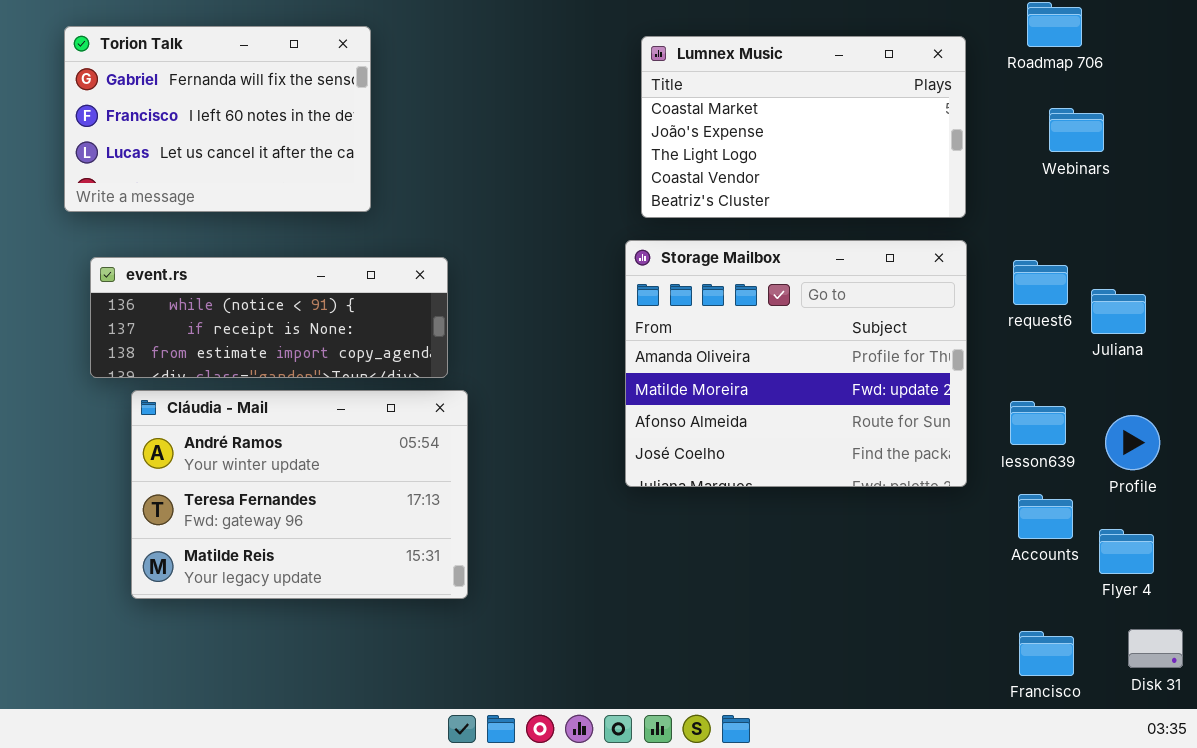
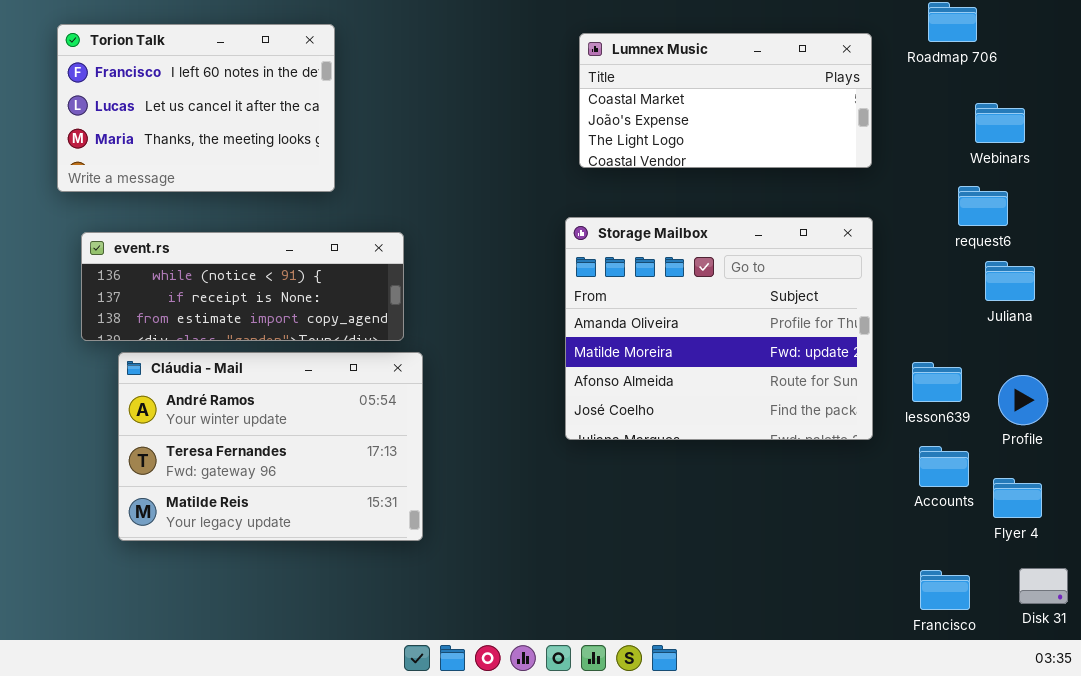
Torion Talk: [64,26,371,212] -> [57,24,335,192], scrolled down 1 row
Lumnex Music: [641,36,966,218] -> [579,33,872,168], resized
Webinars: [1049,108,1104,152] -> [975,103,1025,143], moved
request6: [1013,260,1068,305] -> [958,186,1008,226], moved

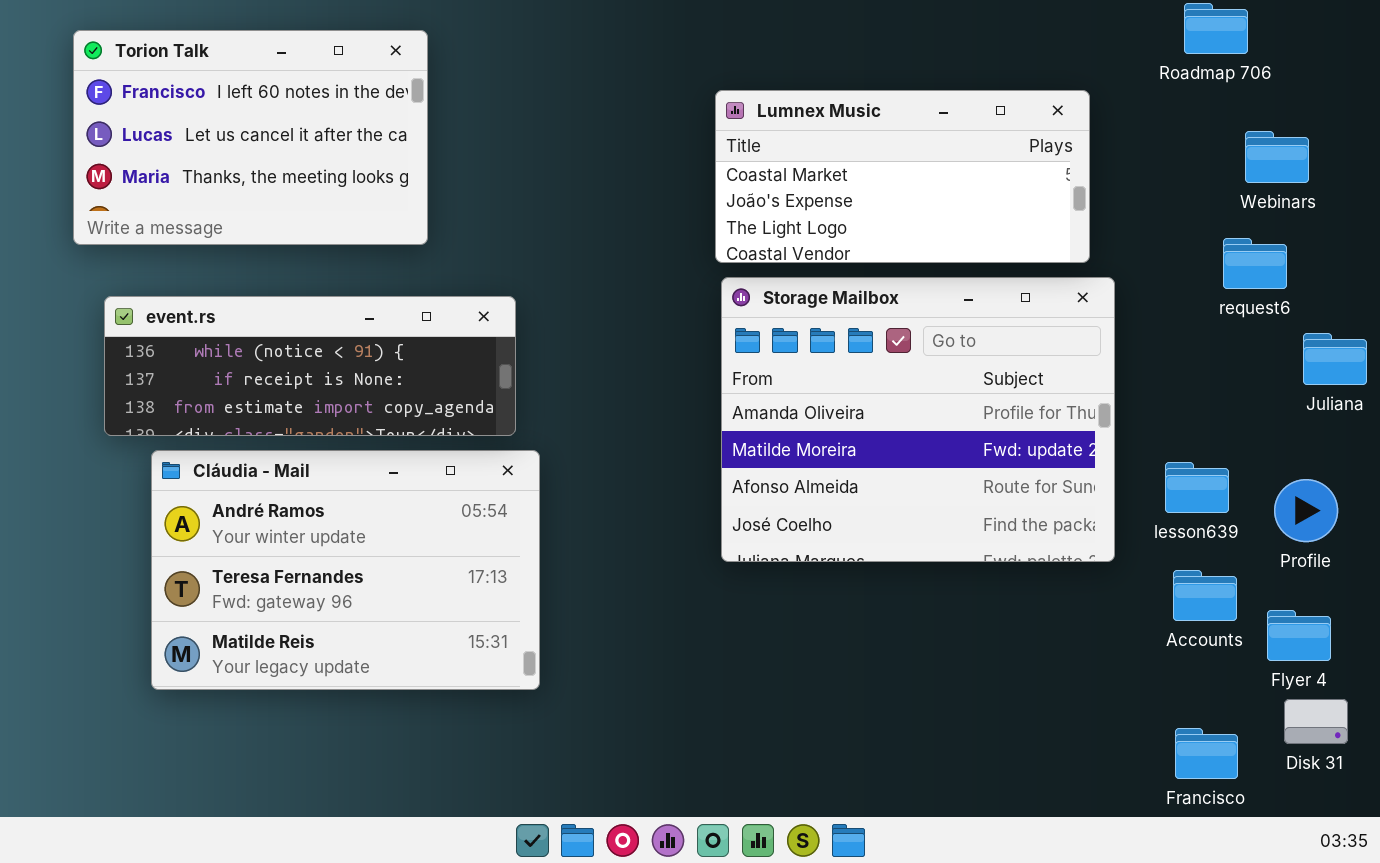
Lumnex Music: [579,33,872,168] -> [715,90,1090,263], moved
Juliana: [985,261,1035,301] -> [1303,333,1367,385], moved
Disk 31: [1019,568,1068,604] -> [1284,699,1348,744], moved

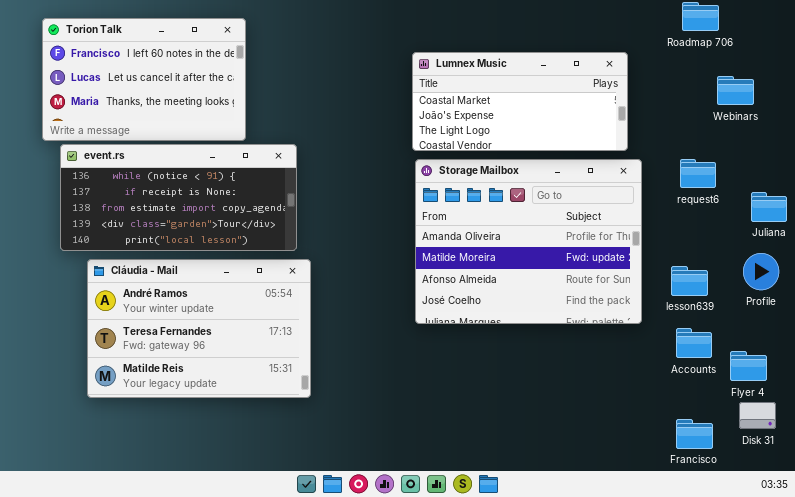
request6: [1223,238,1287,289] -> [680,159,716,188], moved
event.rs: [104,296,516,436] -> [60,144,297,251], resized
Profile: [1274,479,1338,542] -> [743,253,779,290], moved

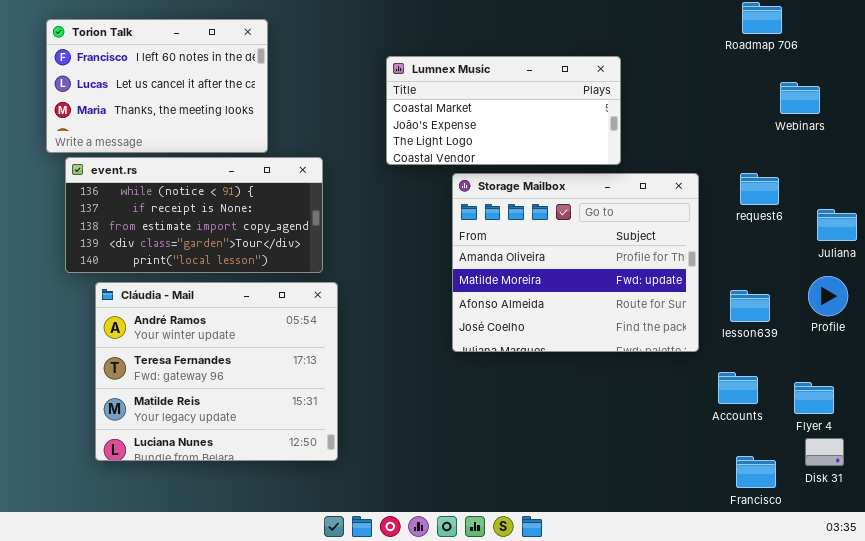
Lumnex Music: [412,52,628,151] -> [386,56,621,165], moved
Cláudia - Mail: [87,259,311,398] -> [95,282,338,461], resized
Accounts: [676,328,712,358] -> [718,372,758,404], moved

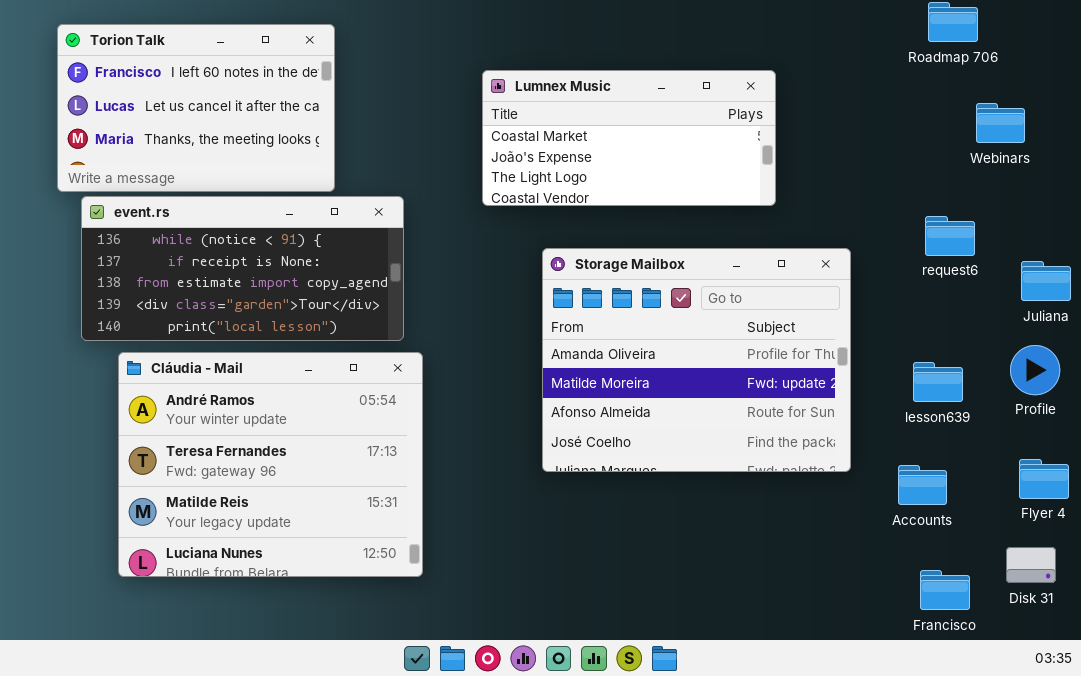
Storage Mailbox: [452,173,699,352] -> [542,248,851,472], moved
Flyer 4: [794,382,834,414] -> [1019,459,1069,499], moved

